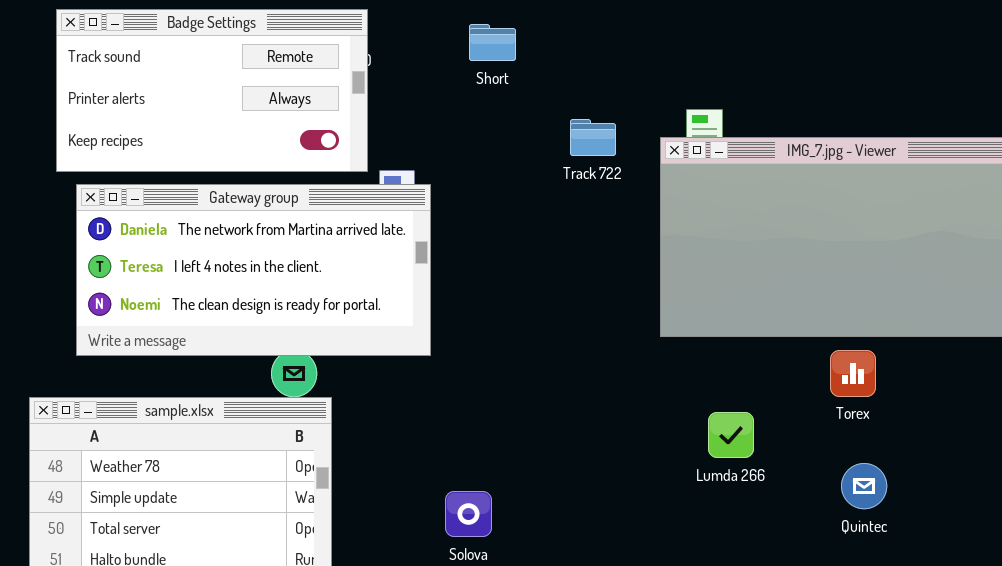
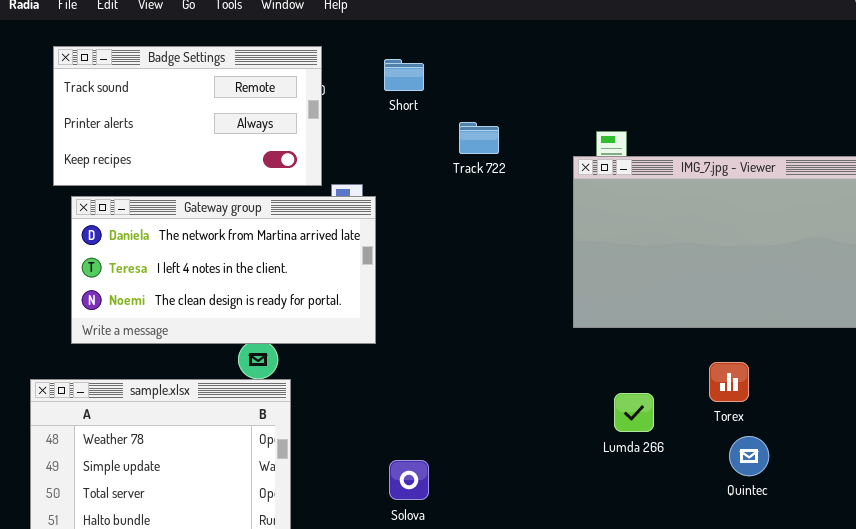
Short: [469,24,516,61] -> [384,59,424,91], moved
Track 722: [570,119,616,156] -> [459,122,499,154], moved
Torex: [830,350,876,397] -> [709,362,749,402], moved

